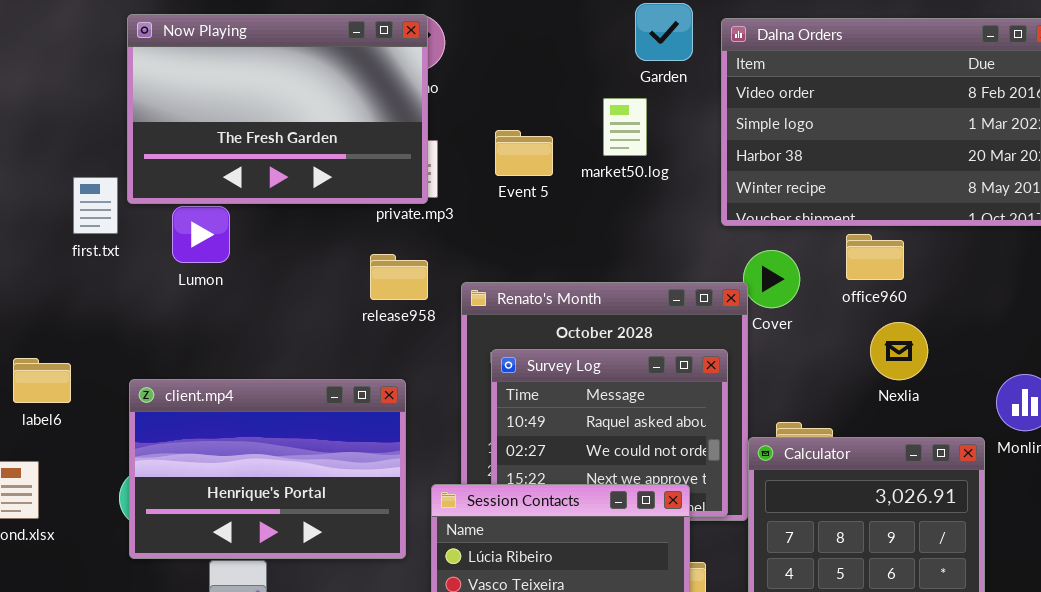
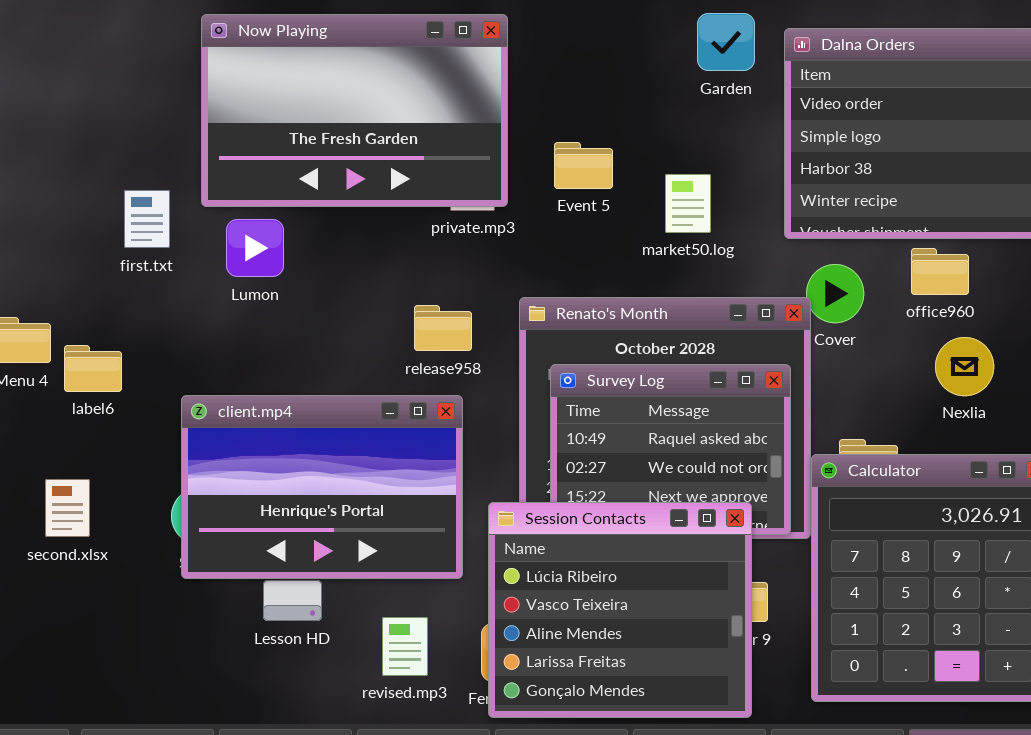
Now Playing: [127,14,428,204] -> [201,14,508,207], moved
market50.log: [603,98,647,156] -> [665,174,711,233], moved
release958: [370,254,428,300] -> [414,305,472,351], moved
label6: [13,358,71,403] -> [64,345,122,392], moved

